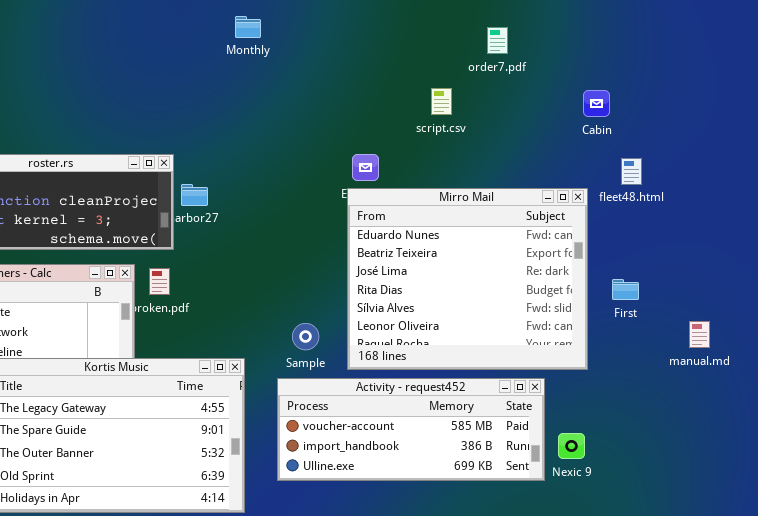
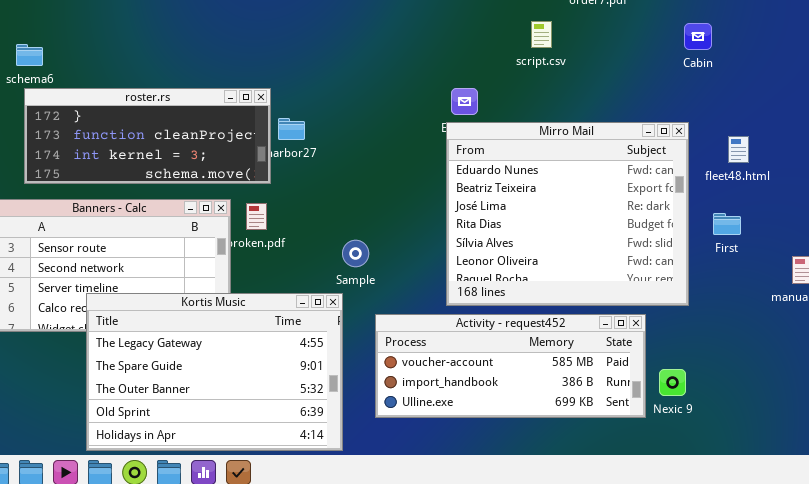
fleet48.html: [621,158,642,185] -> [728,136,749,163], moved
Sample: [292,323,319,350] -> [342,240,369,267], moved

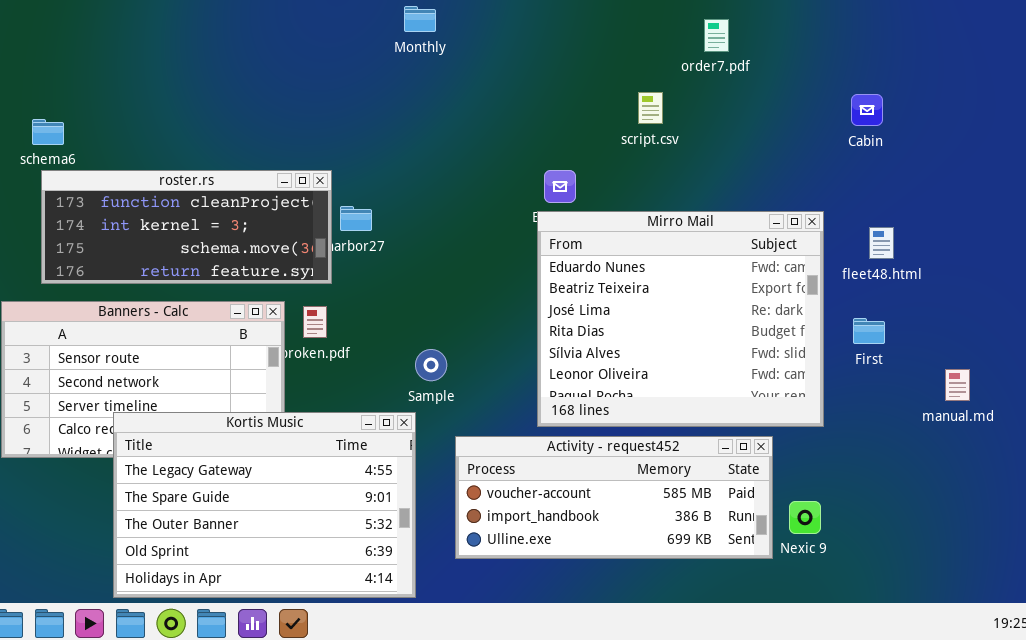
Cabin: [684,23,712,50] -> [851,94,883,126], moved
roster.rs: [24,88,271,184] -> [41,170,332,284], scrolled down 1 row

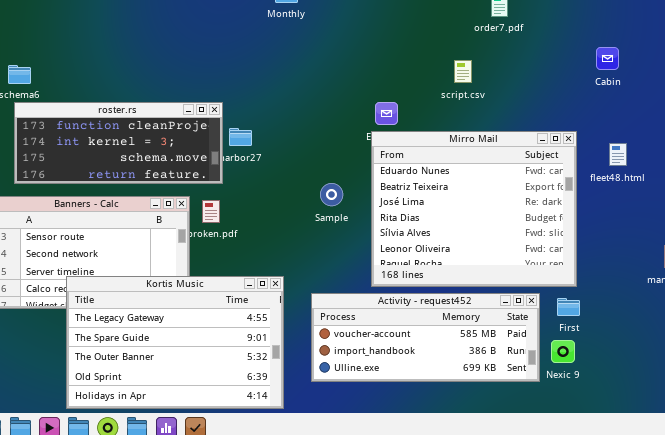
script.csv: [638,92,663,124] -> [454,60,472,83], moved
First: [853,318,885,344] -> [557,298,580,316], moved
Sample: [415,349,447,381] -> [320,183,343,206], moved

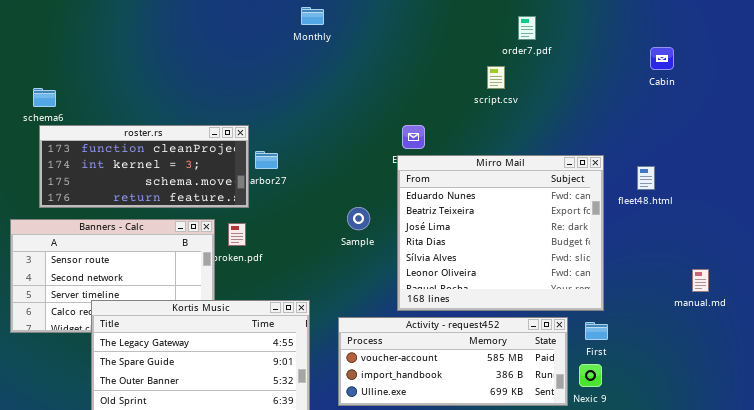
Cabin: [596,47,619,70] -> [650,47,674,70], moved
script.csv: [454,60,472,83] -> [487,66,505,89], moved

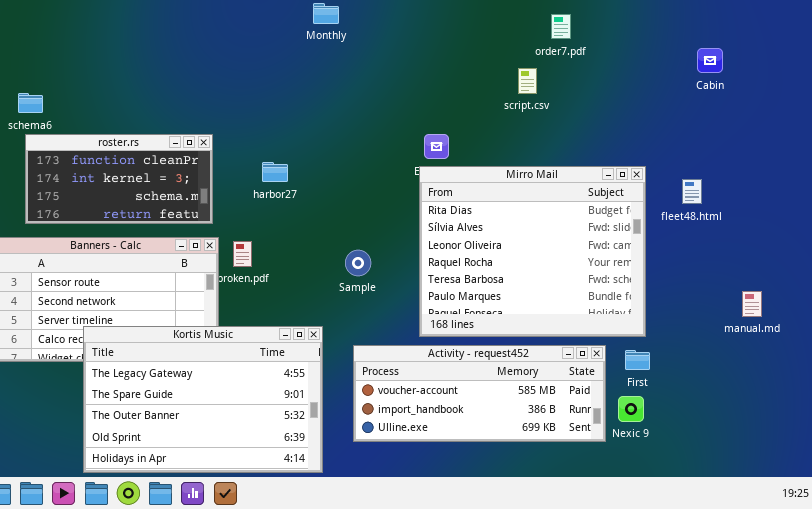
roster.rs: [39,125,249,208] -> [25,134,213,224], resized
Mirro Mail: [397,155,604,311] -> [419,166,646,337], scrolled down 3 rows
Sample: [347,207,370,230] -> [345,250,371,276], moved

